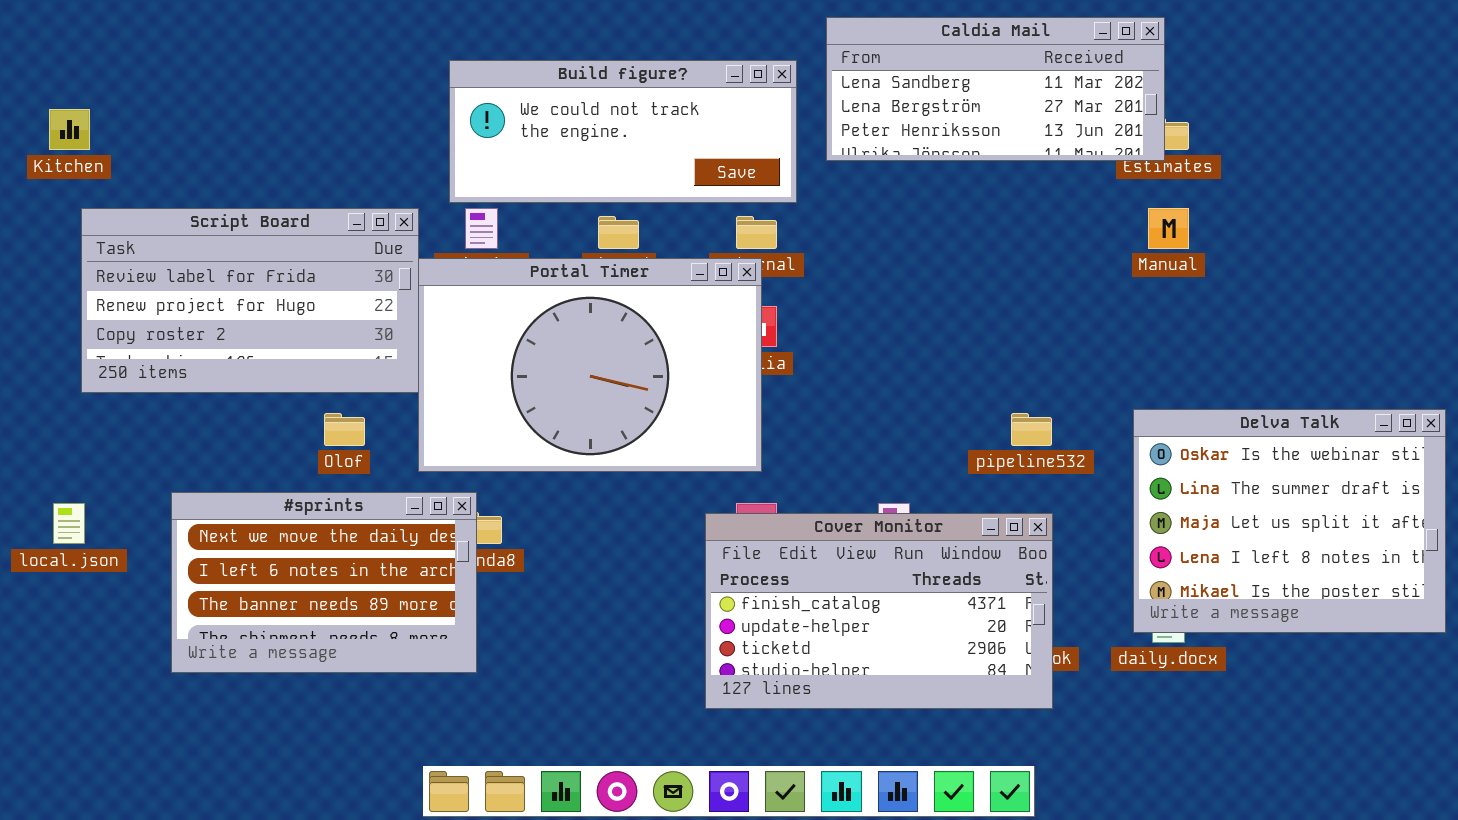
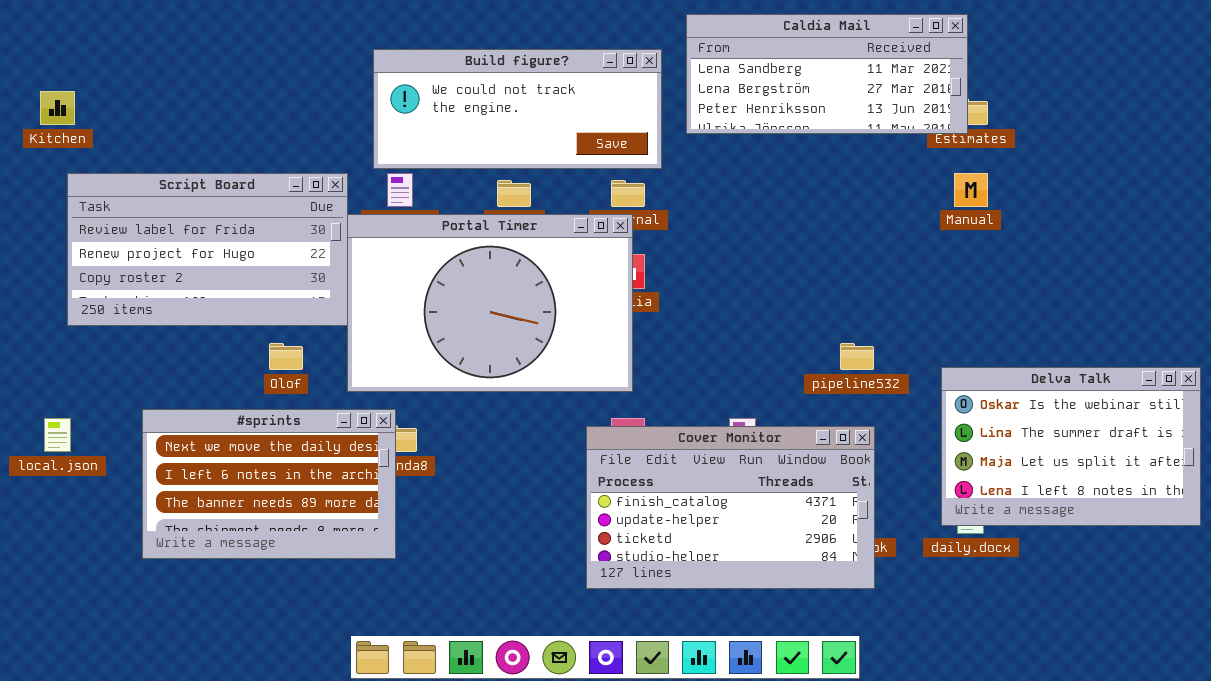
Delva Talk: [1133,409,1446,633] -> [941,367,1201,526], resized

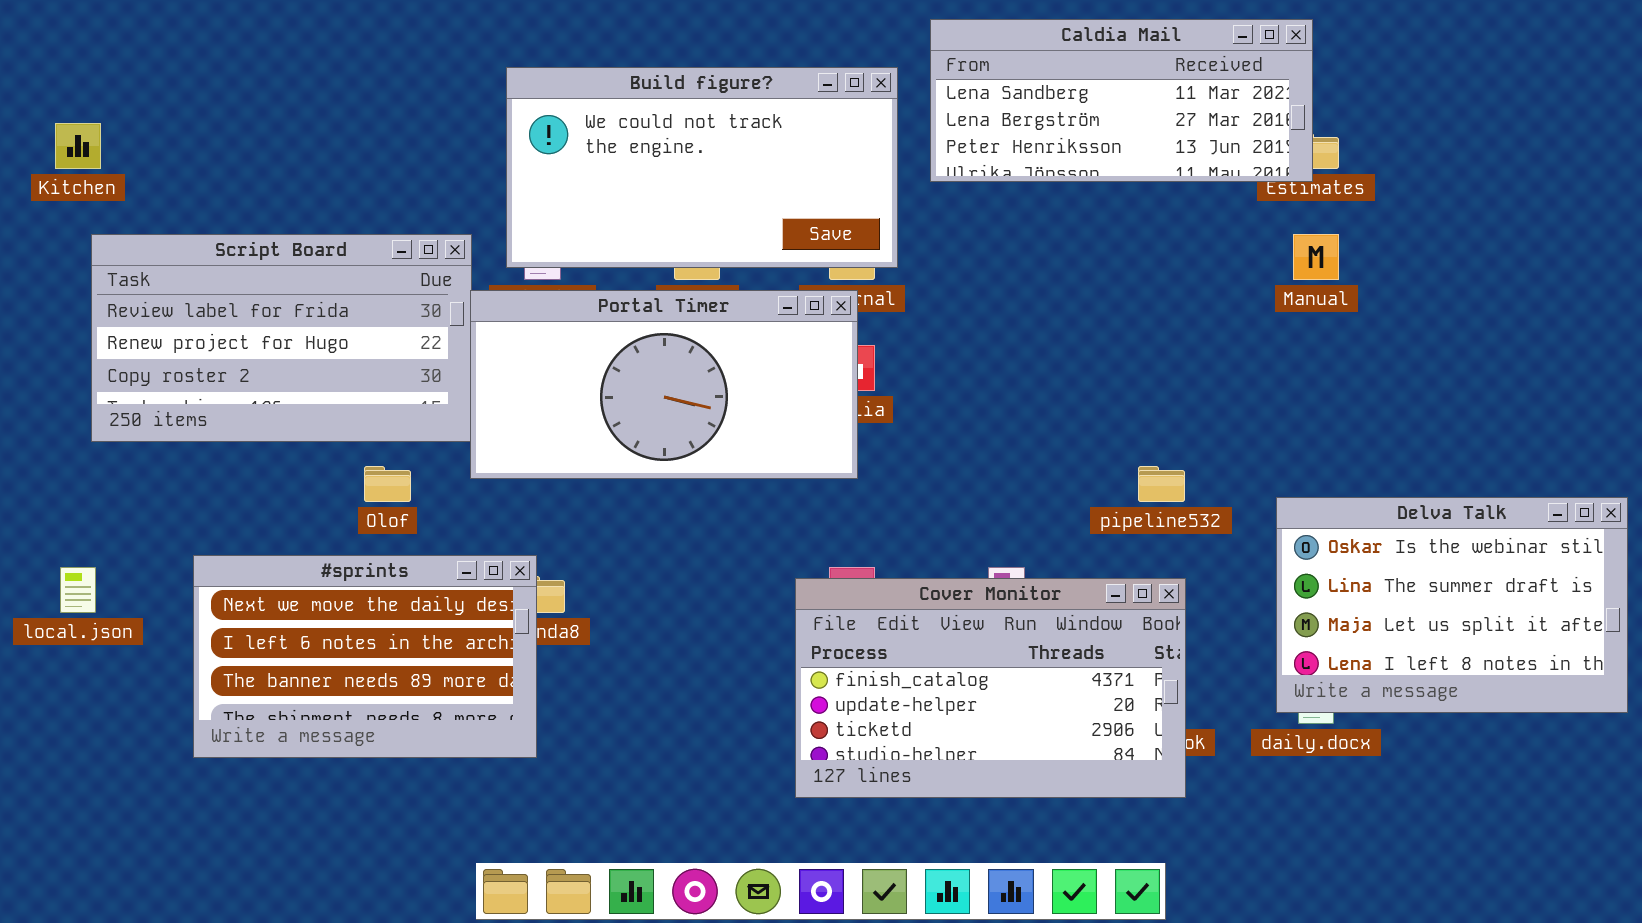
Build figure?: [373,49,662,169] -> [506,67,898,268], resized
Portal Timer: [347,214,633,392] -> [470,290,858,479], resized

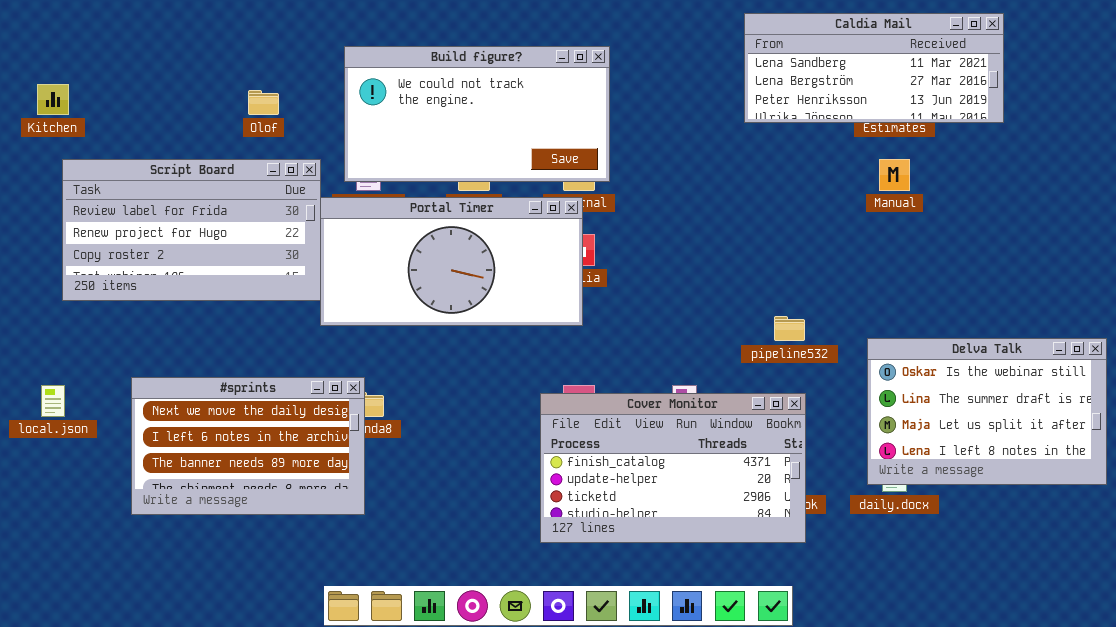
Caldia Mail: [930,19,1313,182] -> [744,13,1004,123], moved
Olof: [364,466,411,502] -> [248,90,279,115], moved

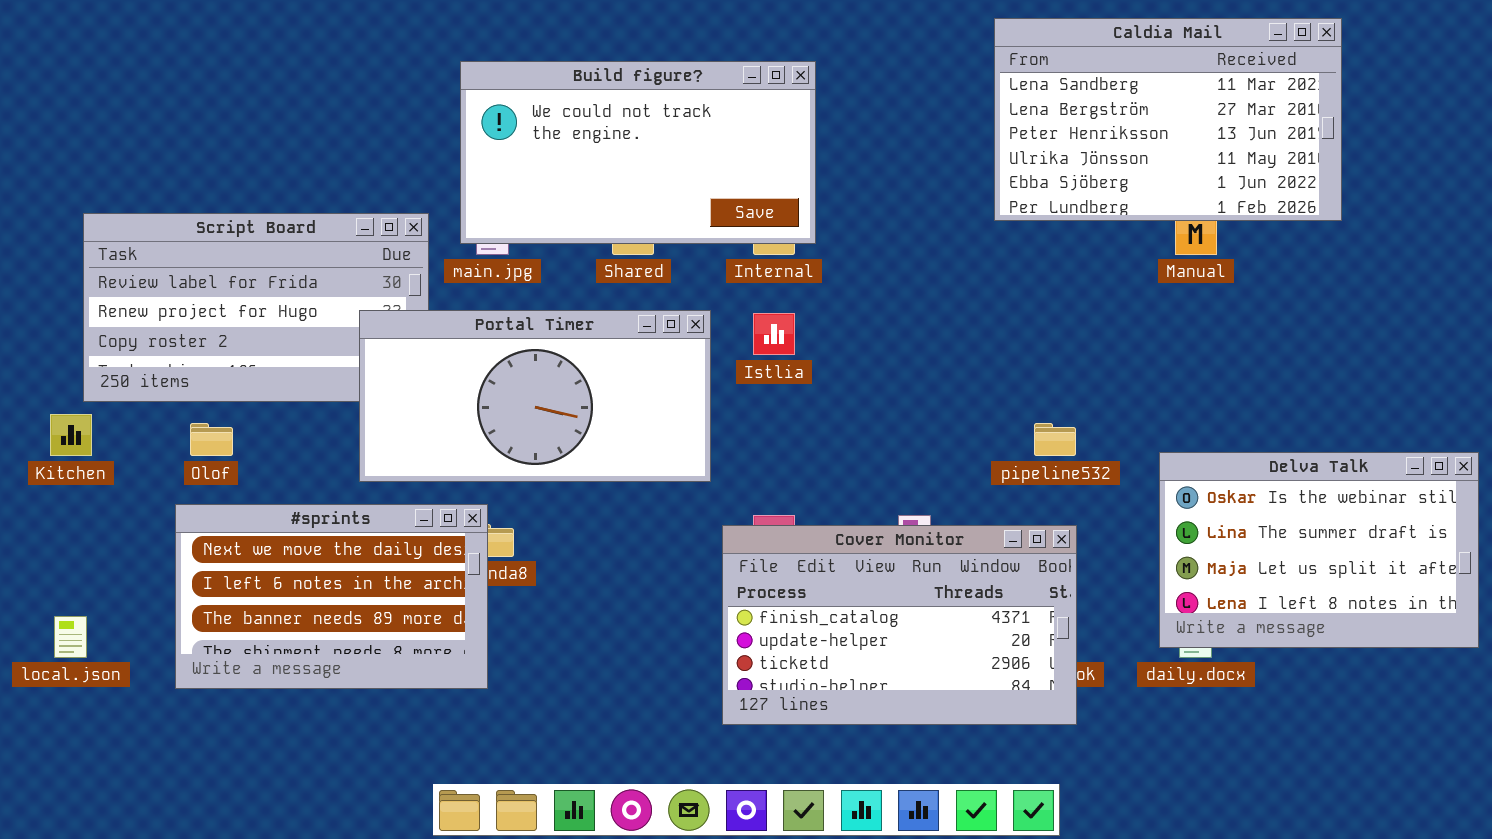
Caldia Mail: [744,13,1004,123] -> [994,18,1342,221], resized
Kitchen: [37,84,69,115] -> [50,414,92,456], moved
Olof: [248,90,279,115] -> [190,423,233,456], moved
Portal Timer: [320,197,583,326] -> [359,310,711,482], moved
local.json: [41,385,65,417] -> [54,616,87,658], moved

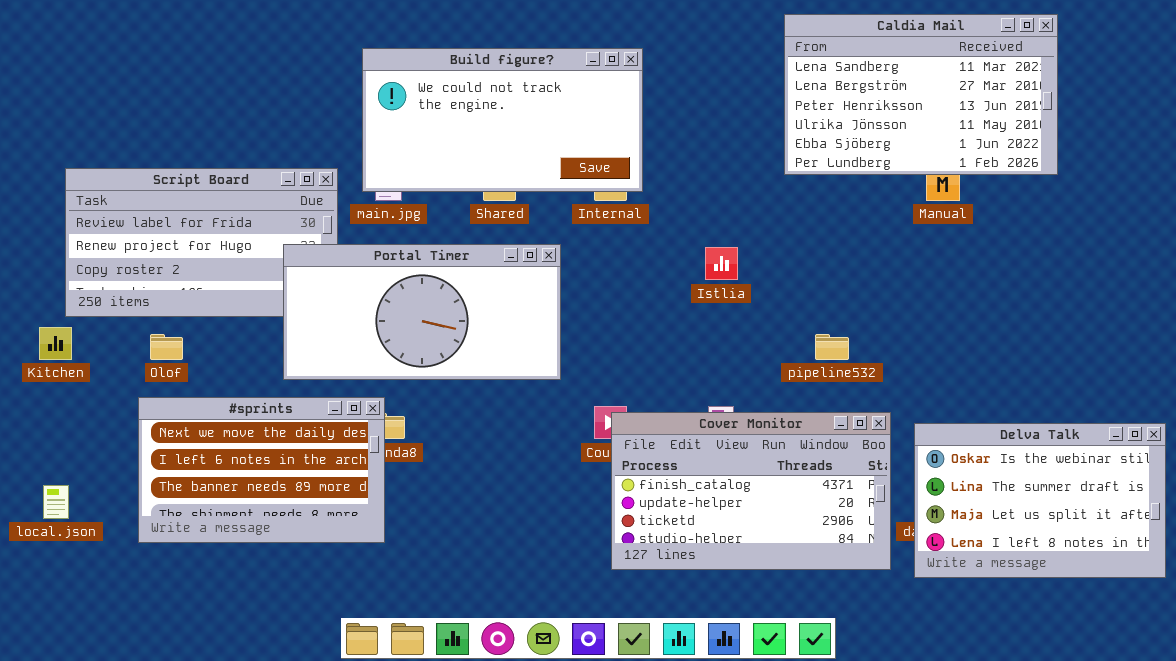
Istlia: [753,313,795,355] -> [705,247,738,280], moved
Delva Talk: [1159,452,1479,648] -> [914,423,1166,578], moved
Cover Monitor: [722,525,1077,725] -> [611,412,891,570], moved

